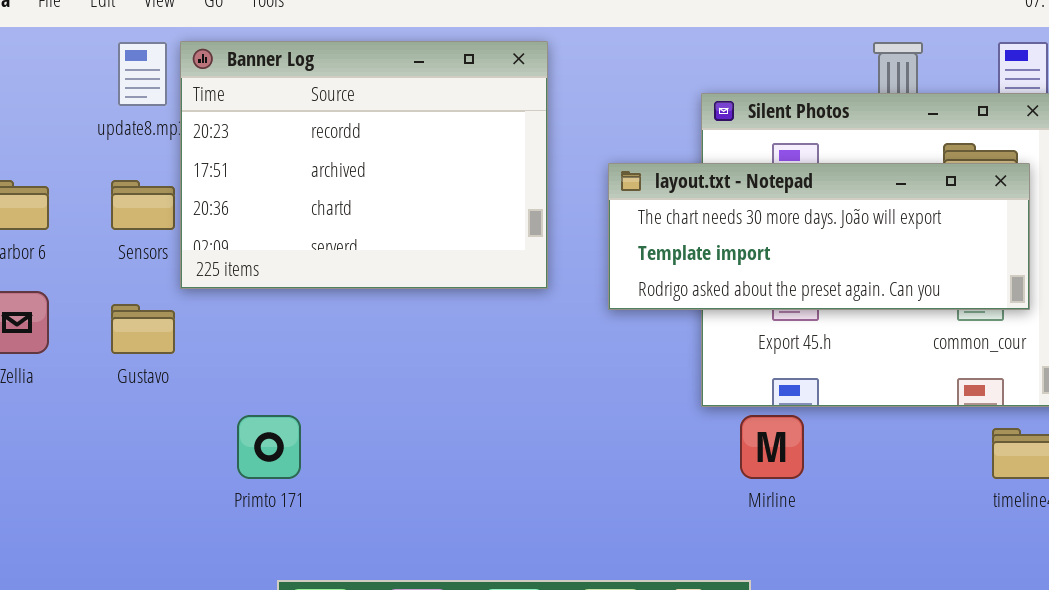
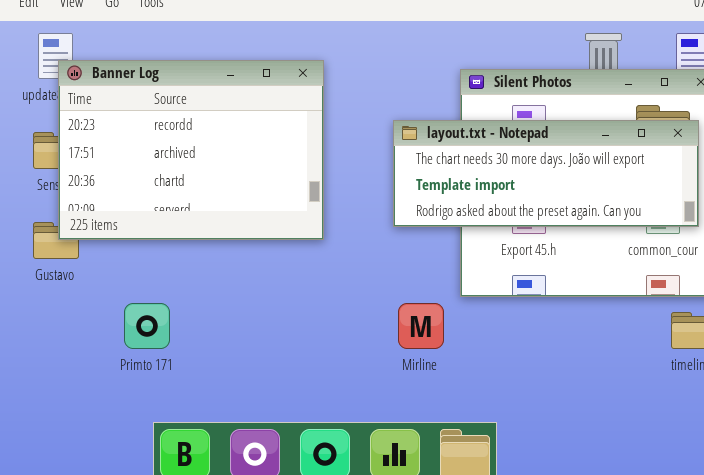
Banner Log: [180,41,548,289] -> [58,60,324,240], moved
Mirline: [740,415,804,479] -> [398,303,444,349], moved

